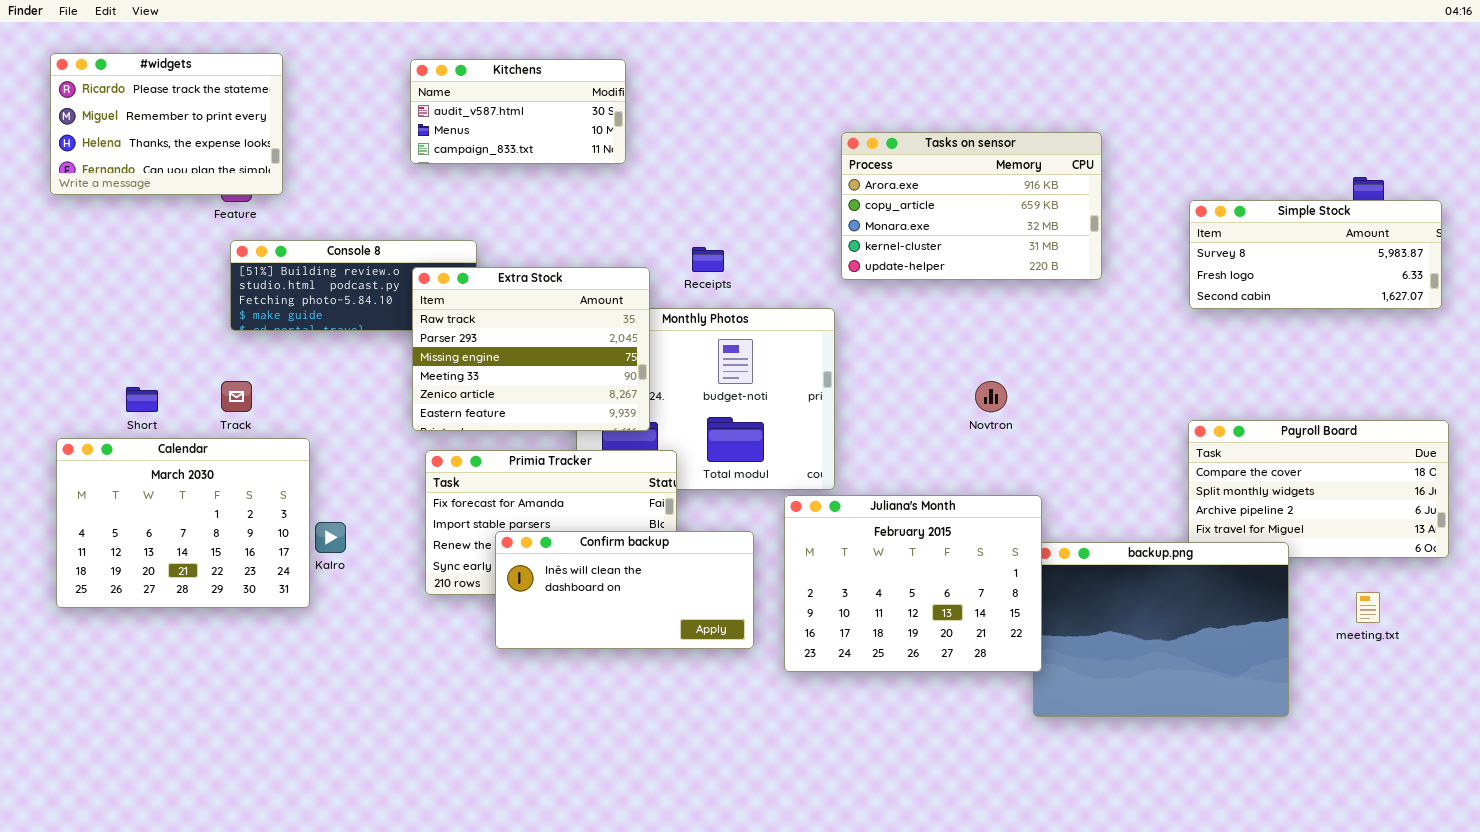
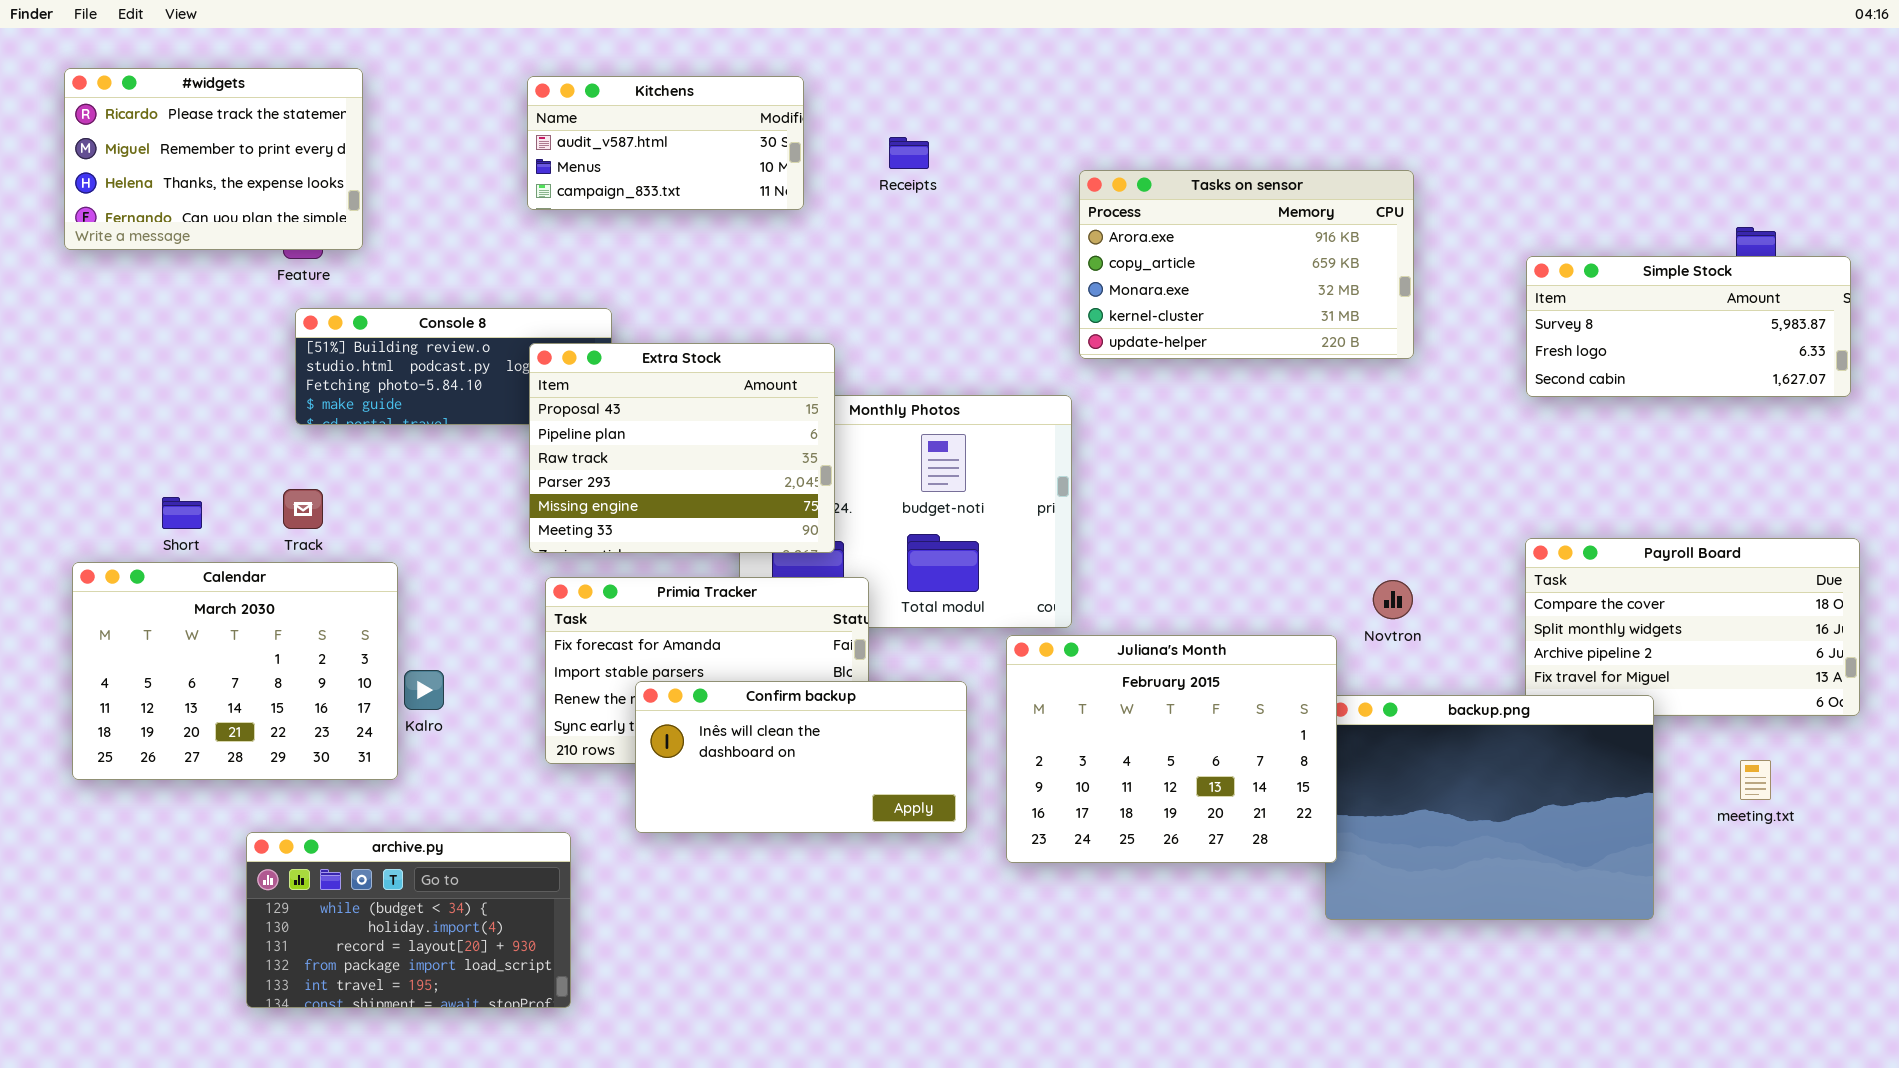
Receipts: [692,247,724,272] -> [889,137,929,169], moved
Extra Stock: [412,267,650,431] -> [529,343,835,553], scrolled up 2 rows
Novtron: [975,381,1007,412] -> [1373,580,1413,619], moved
archive.py: none -> [246,832,571,1008], opened

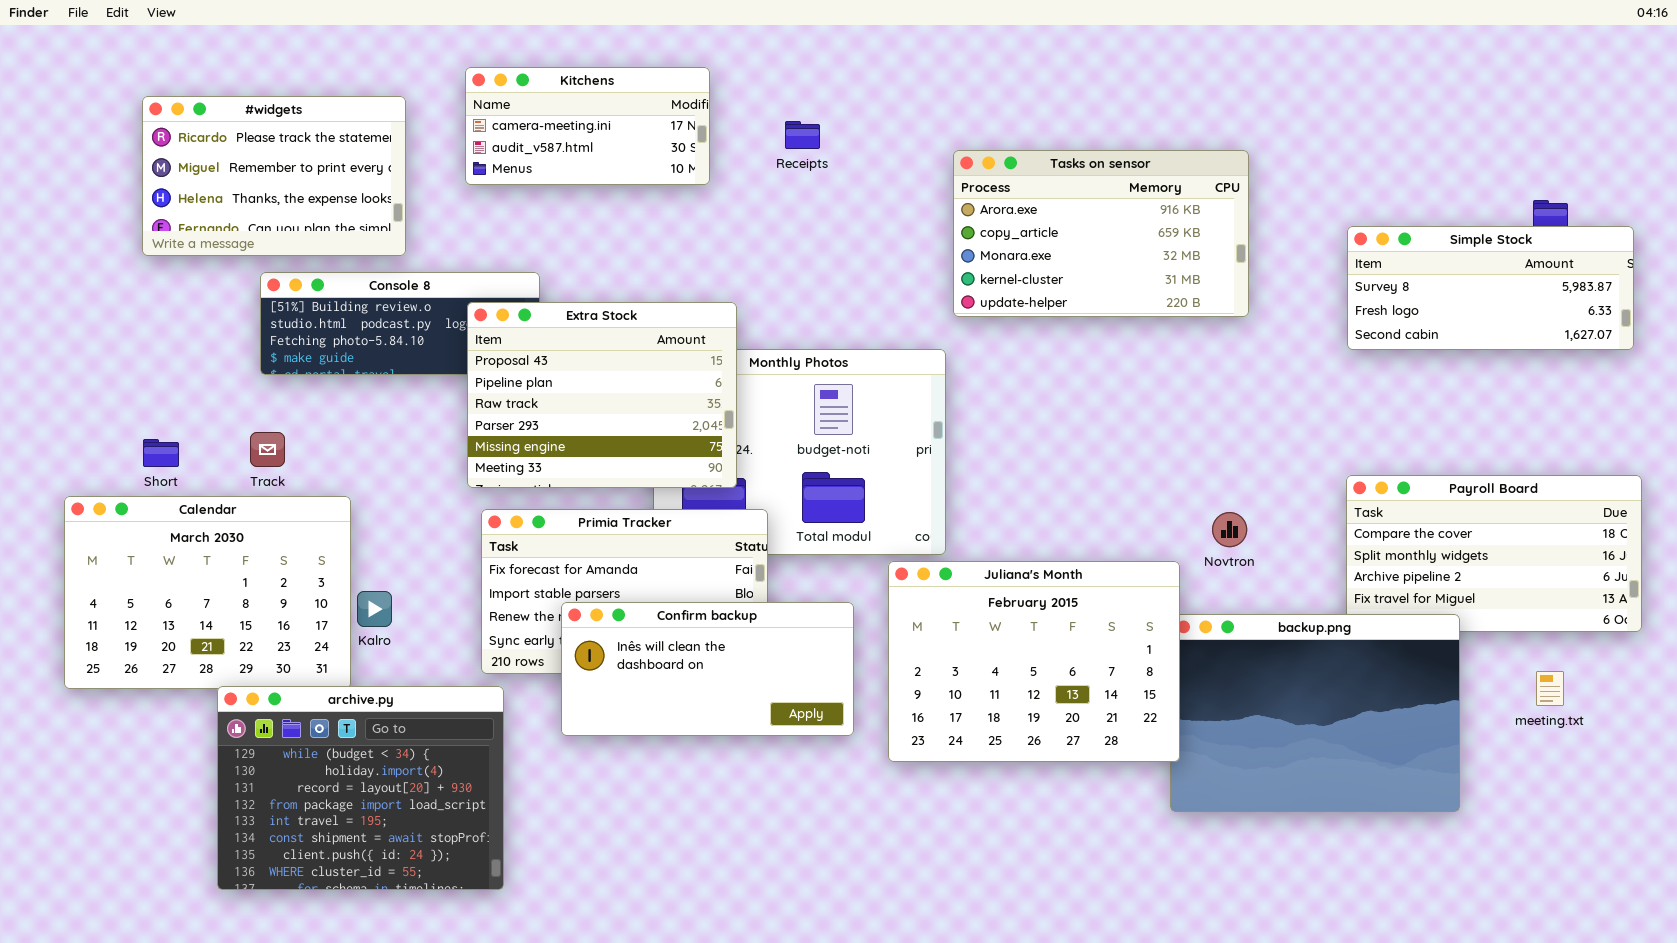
#widgets: [64,68,363,250] -> [142,96,406,256], moved
Kitchens: [527,76,804,210] -> [465,67,710,185], scrolled up 1 row
archive.py: [246,832,571,1008] -> [217,686,504,890], resized

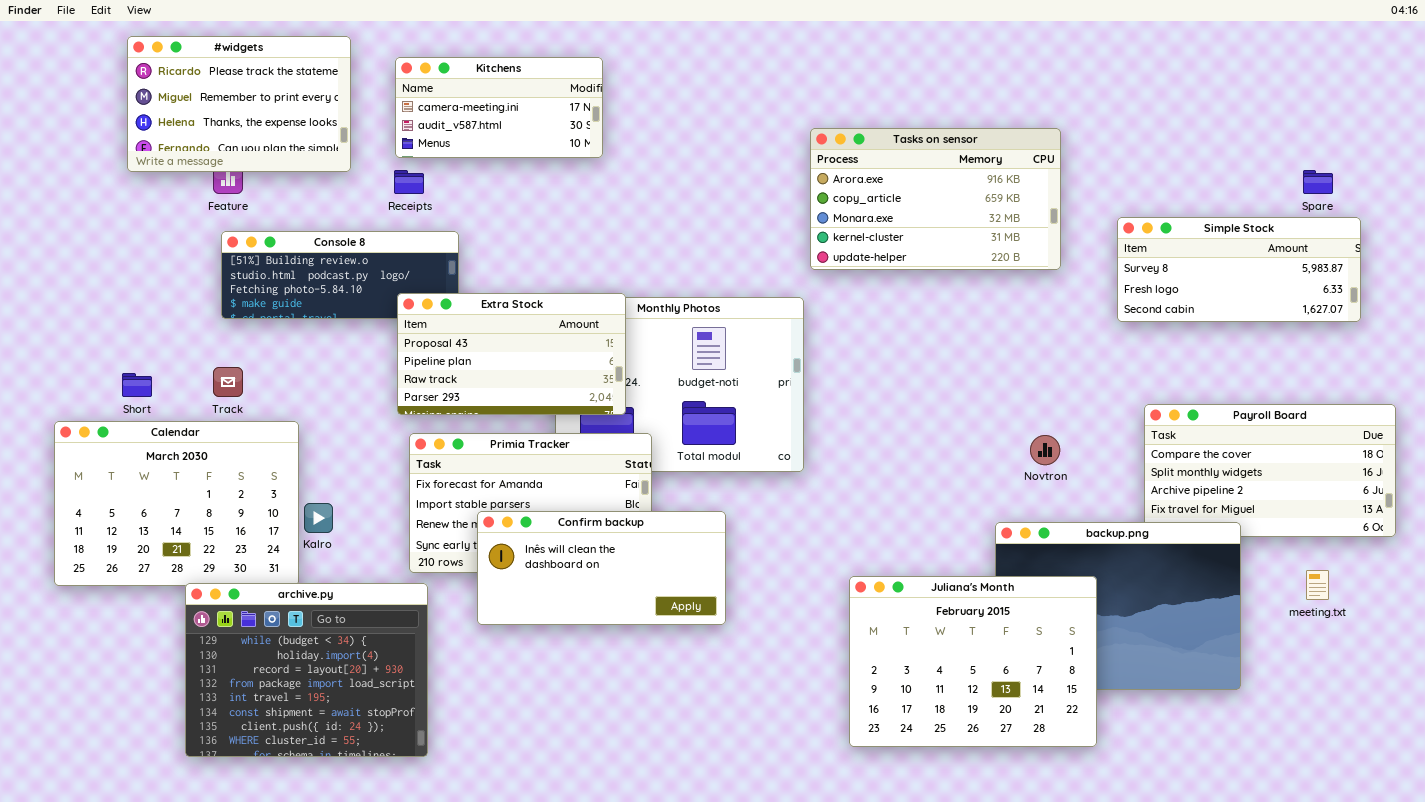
#widgets: [142,96,406,256] -> [127,36,351,172], moved
Receipts: [785,121,820,149] -> [394,170,424,194], moved
Simple Stock: [1347,226,1634,350] -> [1117,217,1361,322], moved
Extra Stock: [467,302,737,488] -> [397,293,626,415], resized
Juliana's Month: [888,561,1180,762] -> [849,576,1097,747], moved

